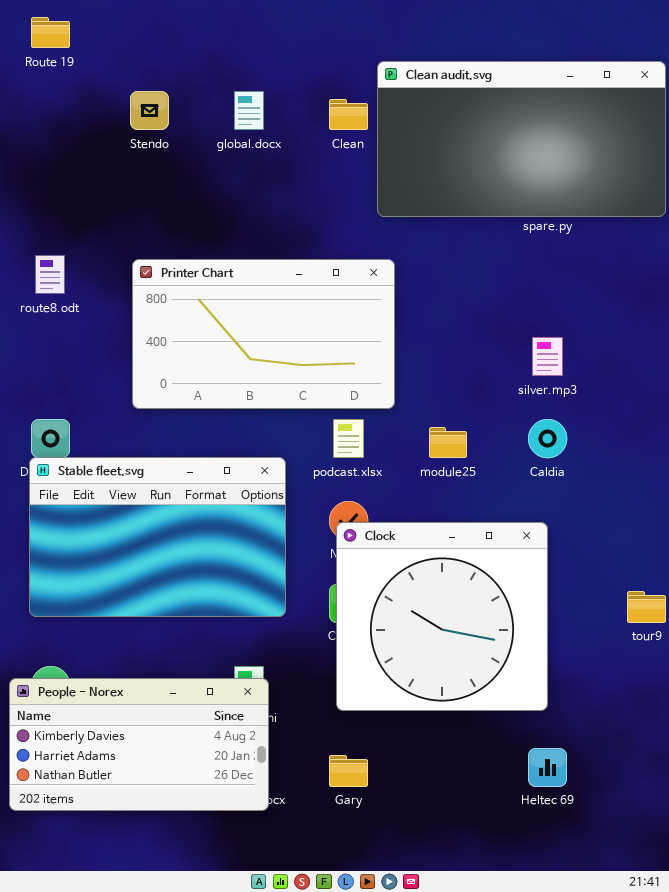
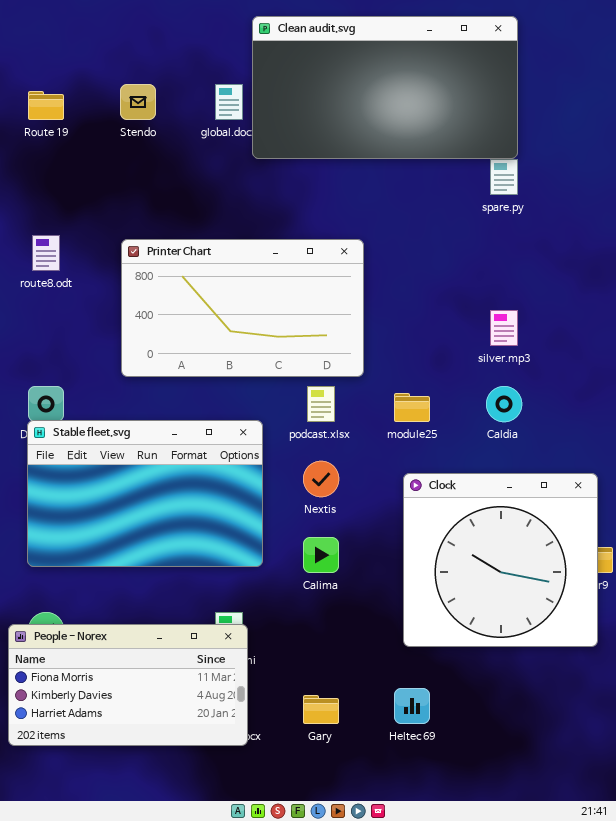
Route 19: [31,17,70,48] -> [28,91,64,120], moved
Clean audit.svg: [377,61,666,217] -> [252,16,518,159], moved
Clock: [336,522,548,711] -> [403,473,598,647], moved
People - Norex: [9,678,269,811] -> [8,624,248,746], scrolled up 1 row
Heltec 69: [528,748,567,787] -> [394,688,430,724], moved

